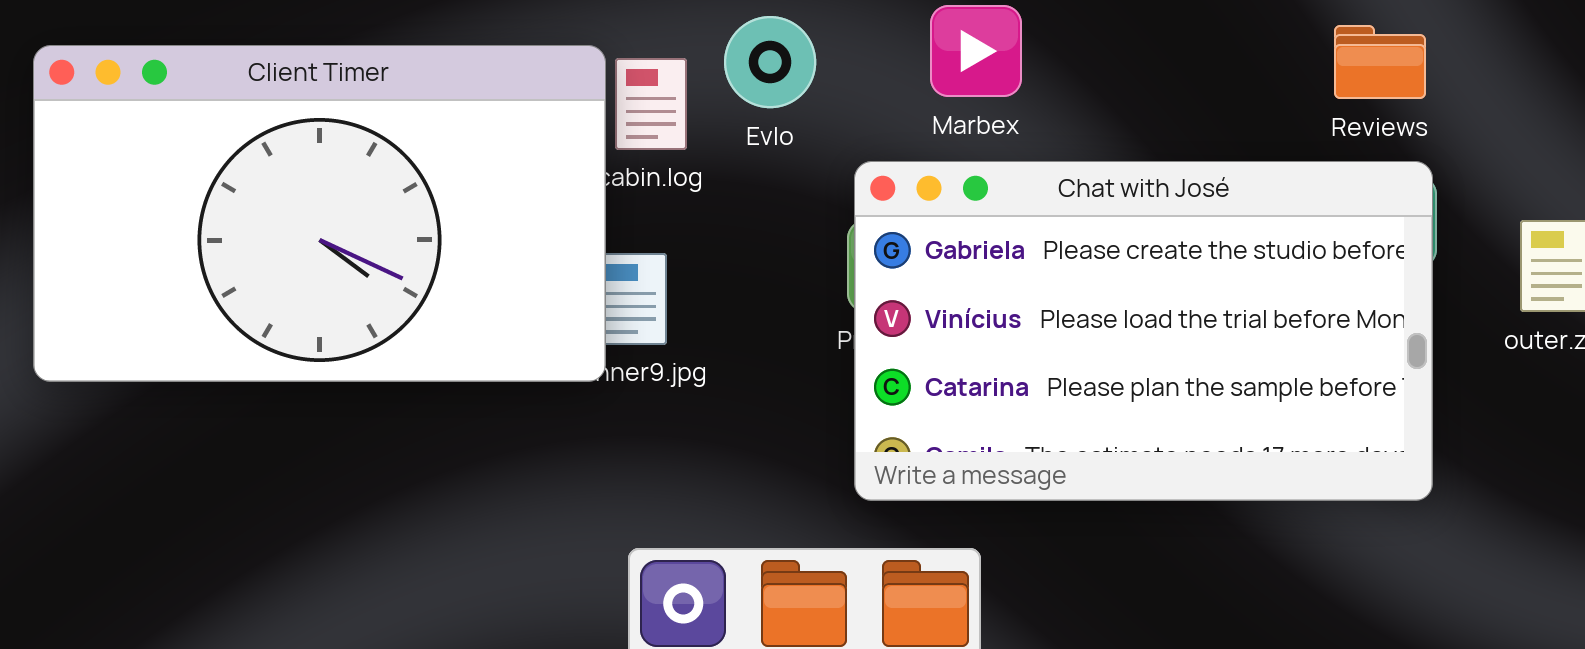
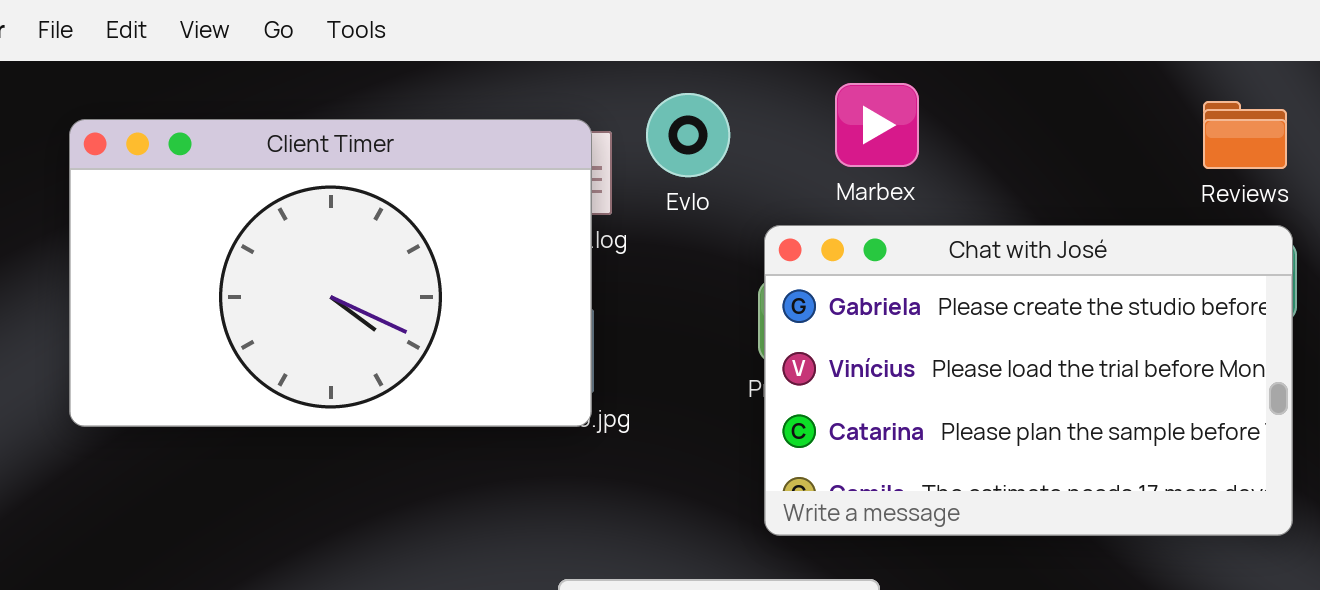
Client Timer: [33,45,606,382] -> [69,119,592,427], moved

